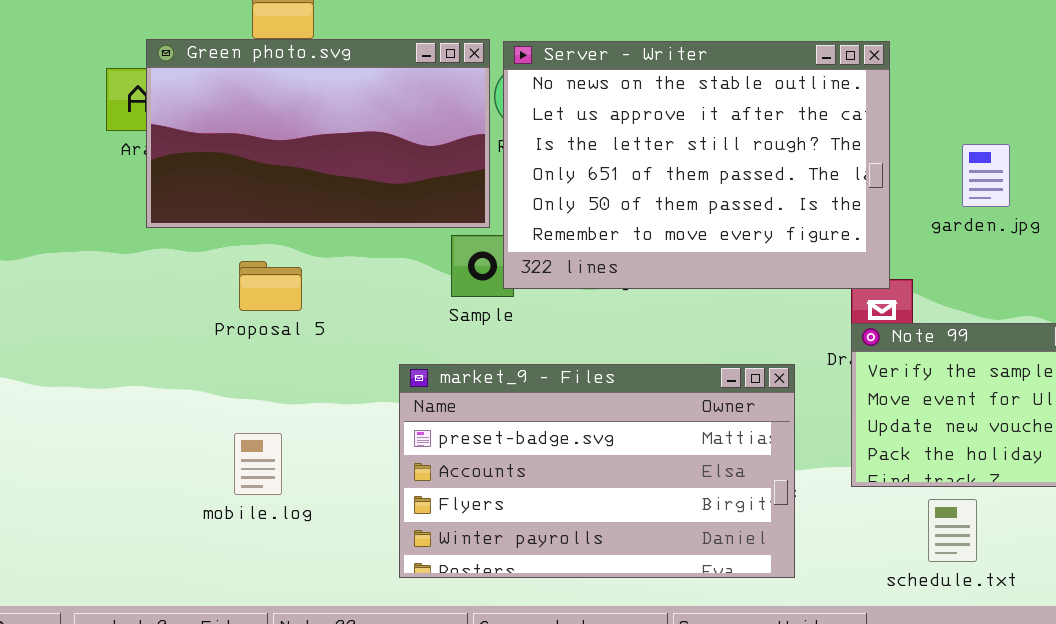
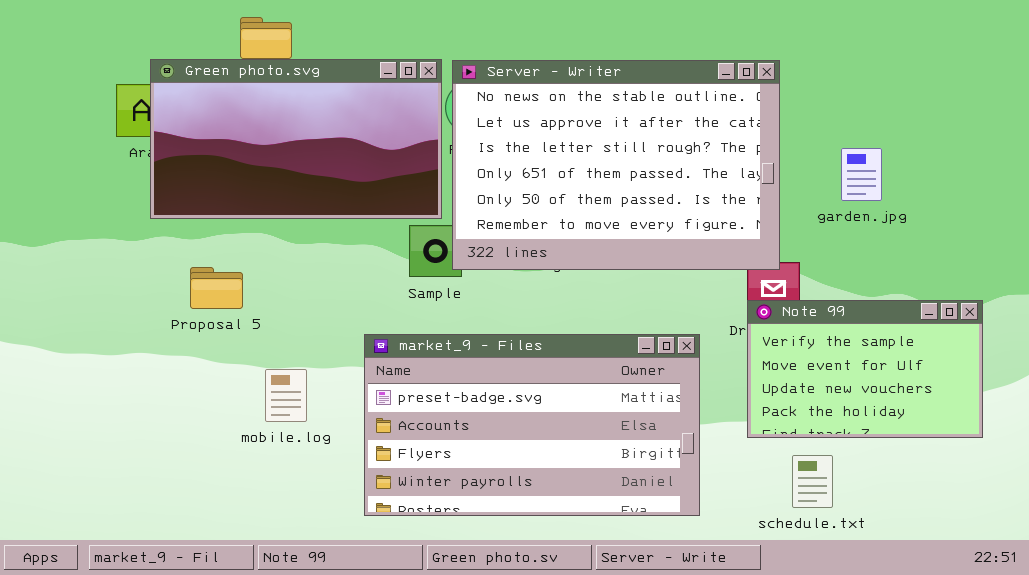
Proposal 5: [239,261,302,311] -> [190,267,243,309], moved
mobile.log: [234,433,282,495] -> [265,369,307,422], moved
schedule.txt: [928,499,977,562] -> [792,455,833,508], moved

